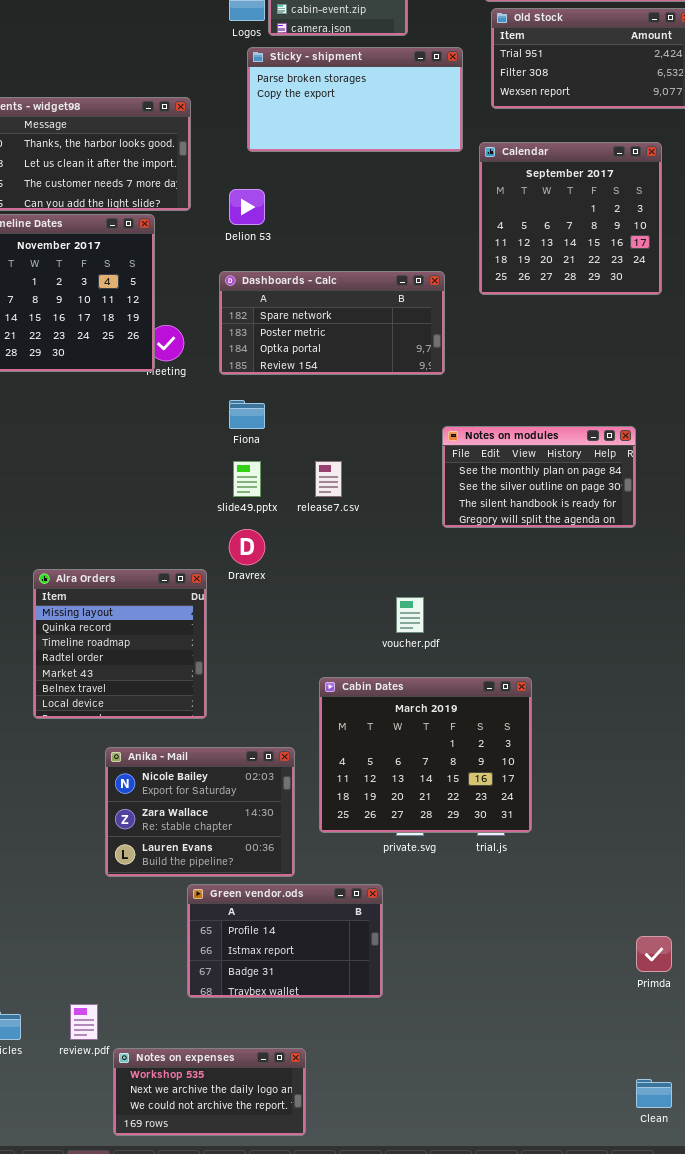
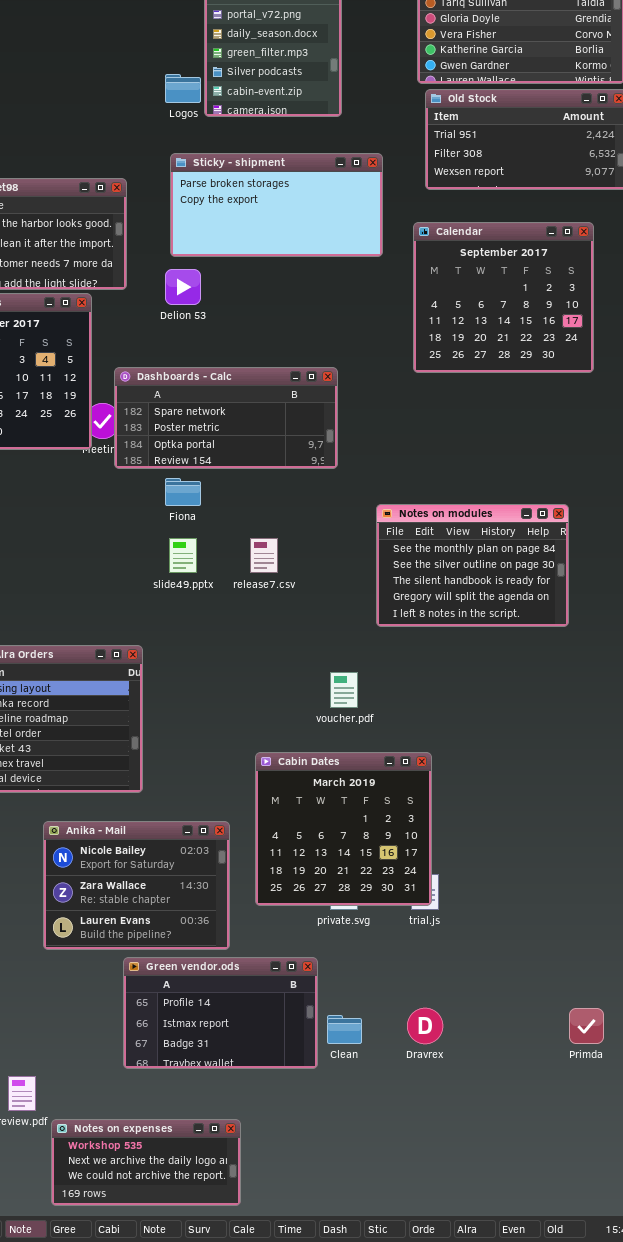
Sticky - shipment: [247,47,463,152] -> [170,153,383,257], moved
Dashboards - Calc: [219,271,445,375] -> [114,367,338,469], moved
Notes on modules: [442,426,636,528] -> [376,504,569,627], resized
Dravrex: [229,529,265,565] -> [407,1008,443,1044], moved
Cabin Dates: [319,677,532,833] -> [255,752,432,906], resized
Clean: [636,1079,672,1108] -> [327,1015,362,1044], moved

